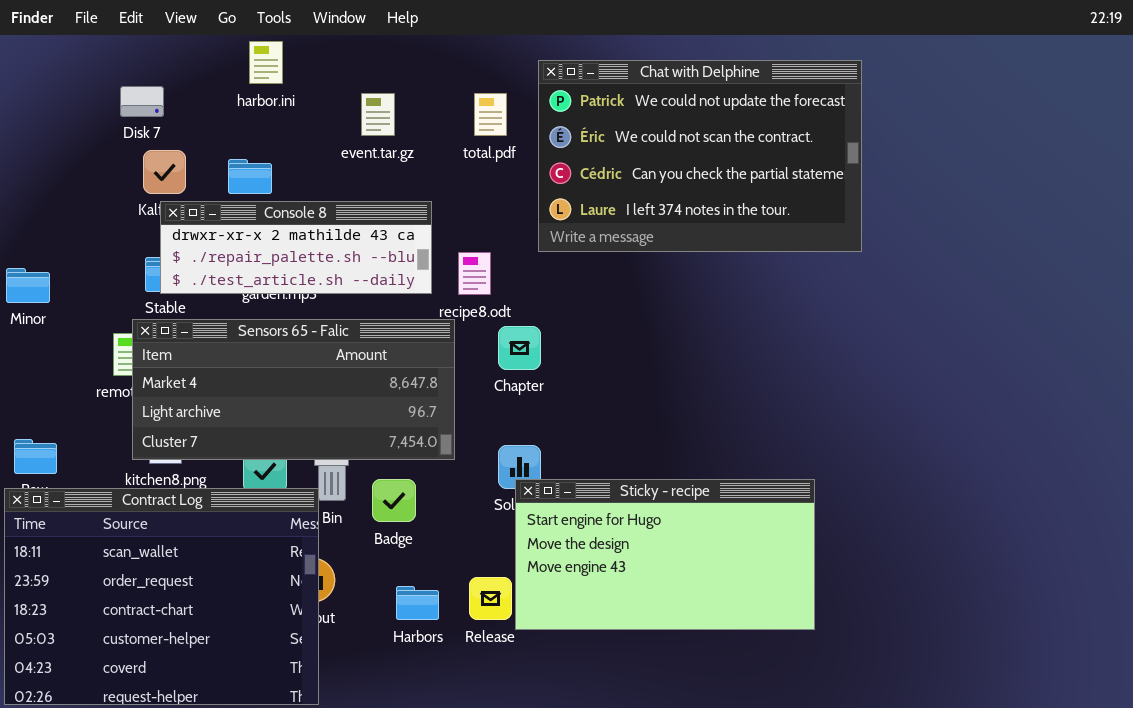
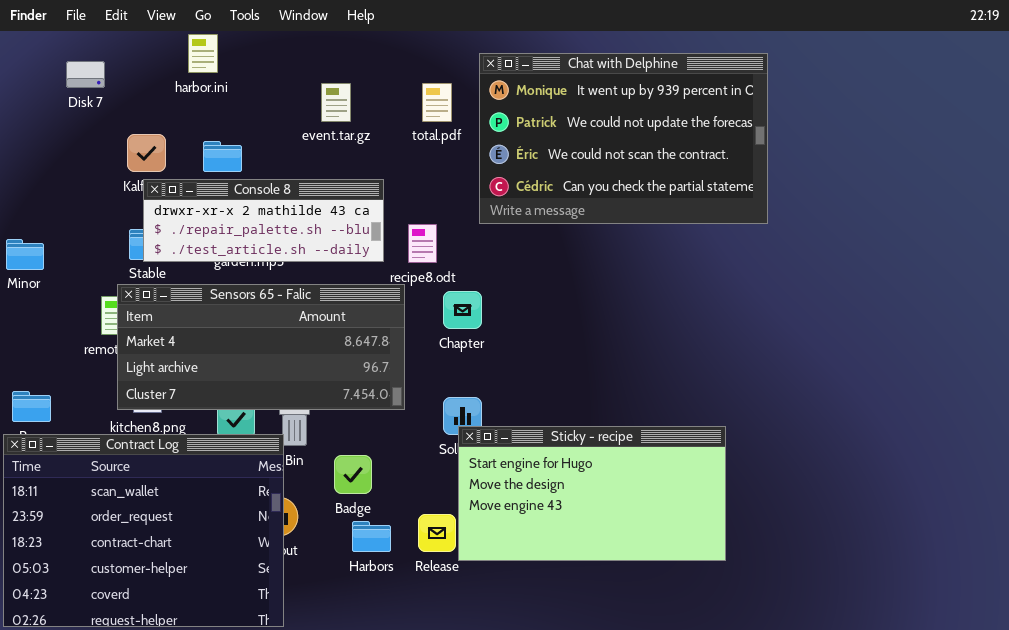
harbor.ini: [249,41,283,84] -> [188,34,218,73], moved
Chat with Delphine: [538,60,862,252] -> [479,53,768,224], scrolled up 1 row
Disk 7: [120,86,164,117] -> [66,61,105,88], moved
Badge: [372,479,416,522] -> [334,455,372,494], moved

